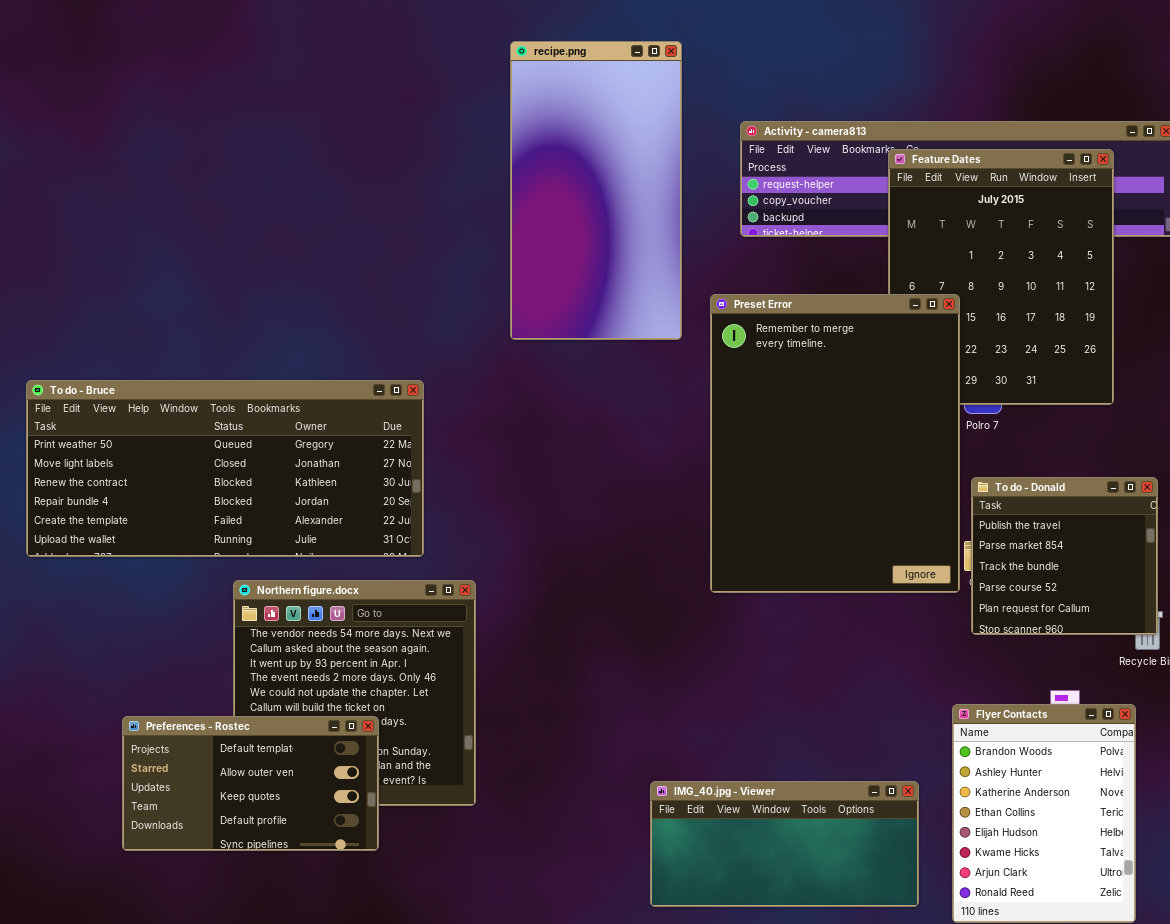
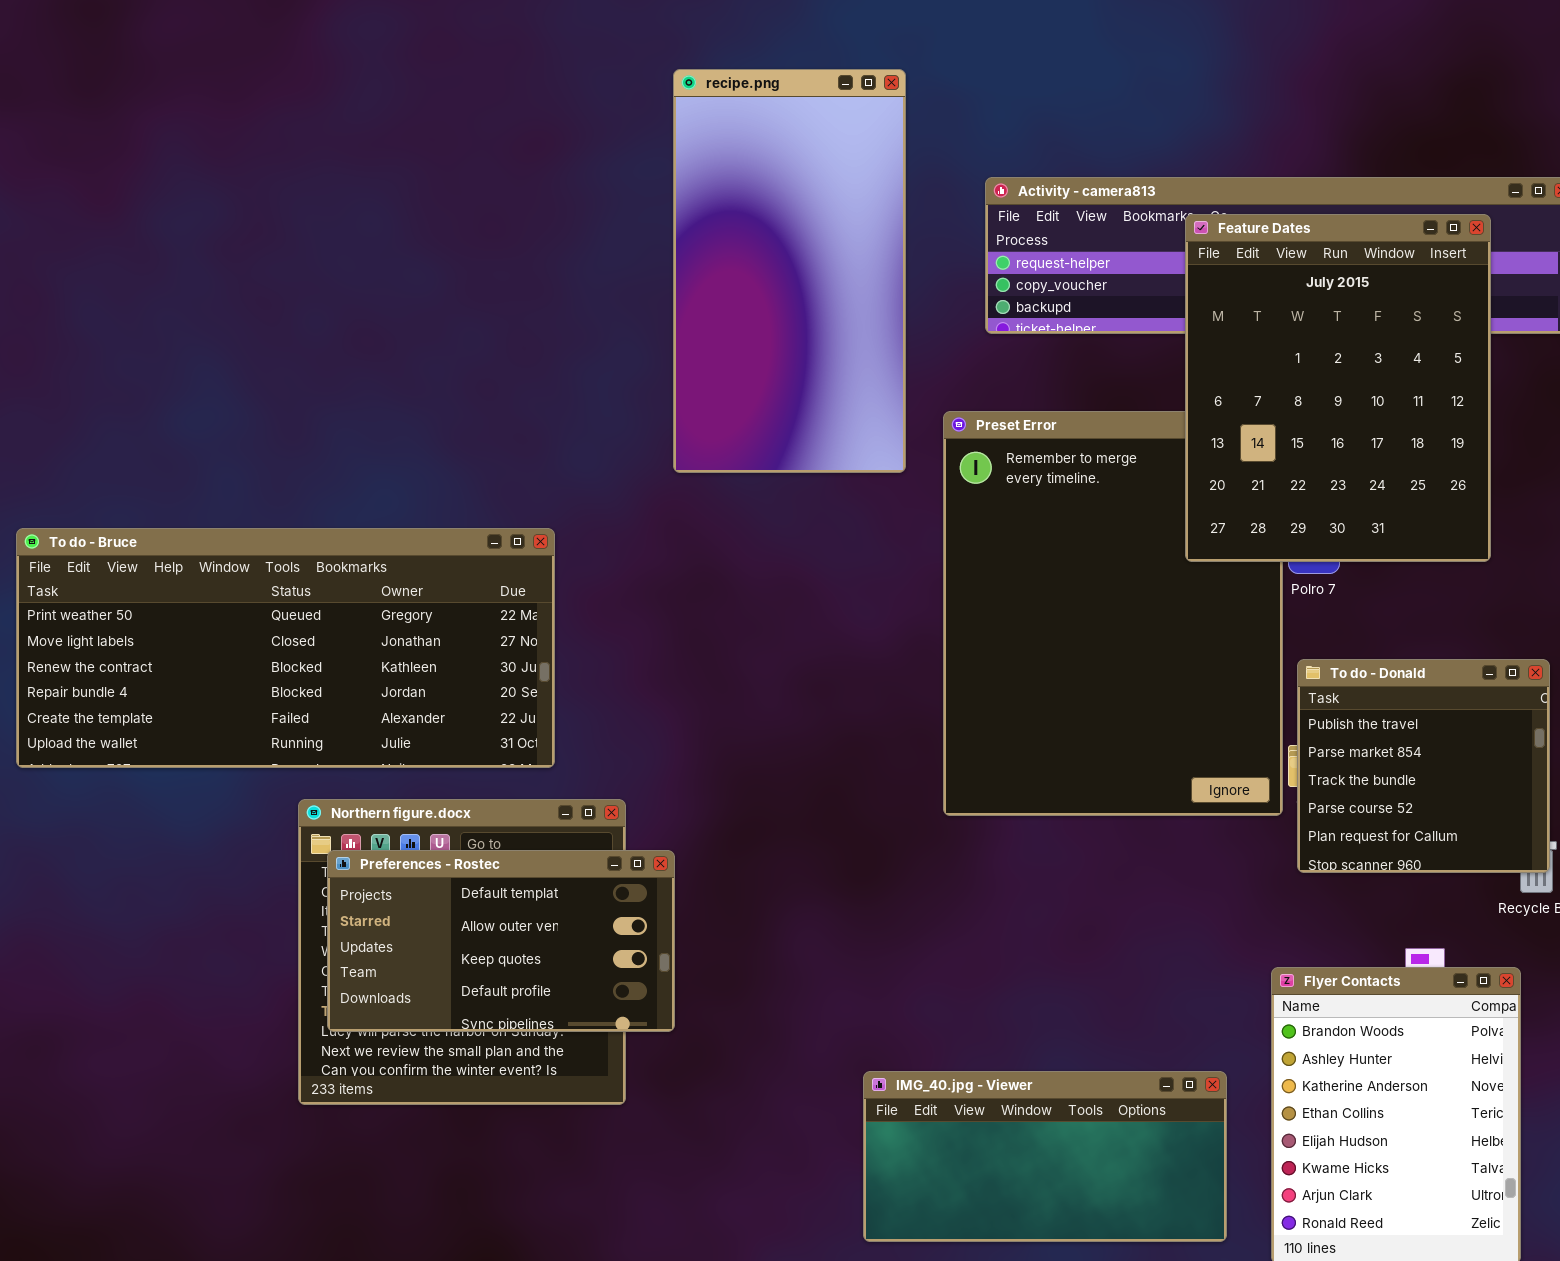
Feature Dates: [888,149,1114,405] -> [1185,214,1491,562], raised
Preferences - Rostec: [122,716,379,851] -> [327,850,675,1032], moved

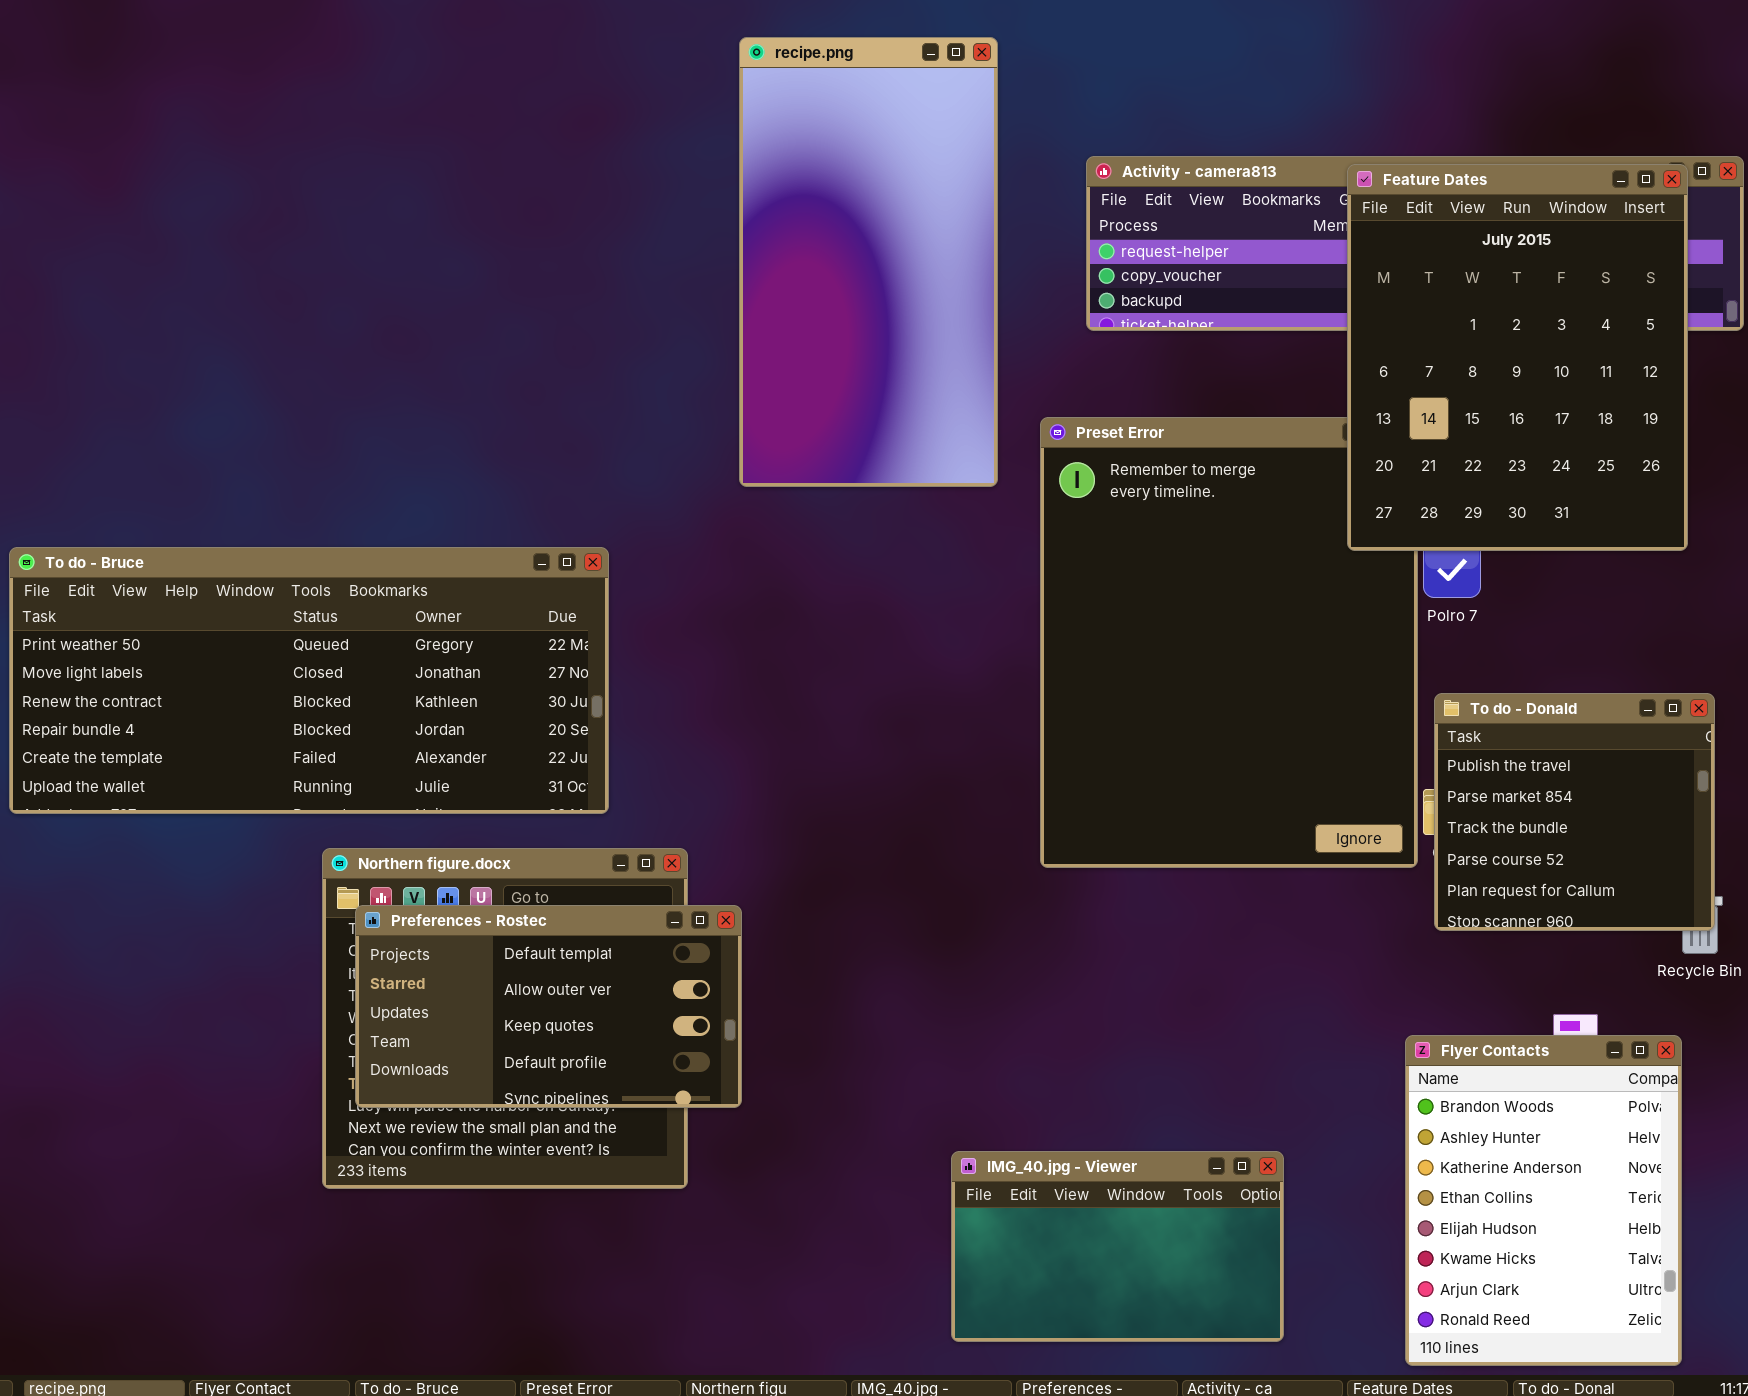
Feature Dates: [1185,214,1491,562] -> [1347,164,1688,551], moved
IMG_40.jpg - Viewer: [863,1071,1227,1242] -> [951,1151,1284,1342], resized

